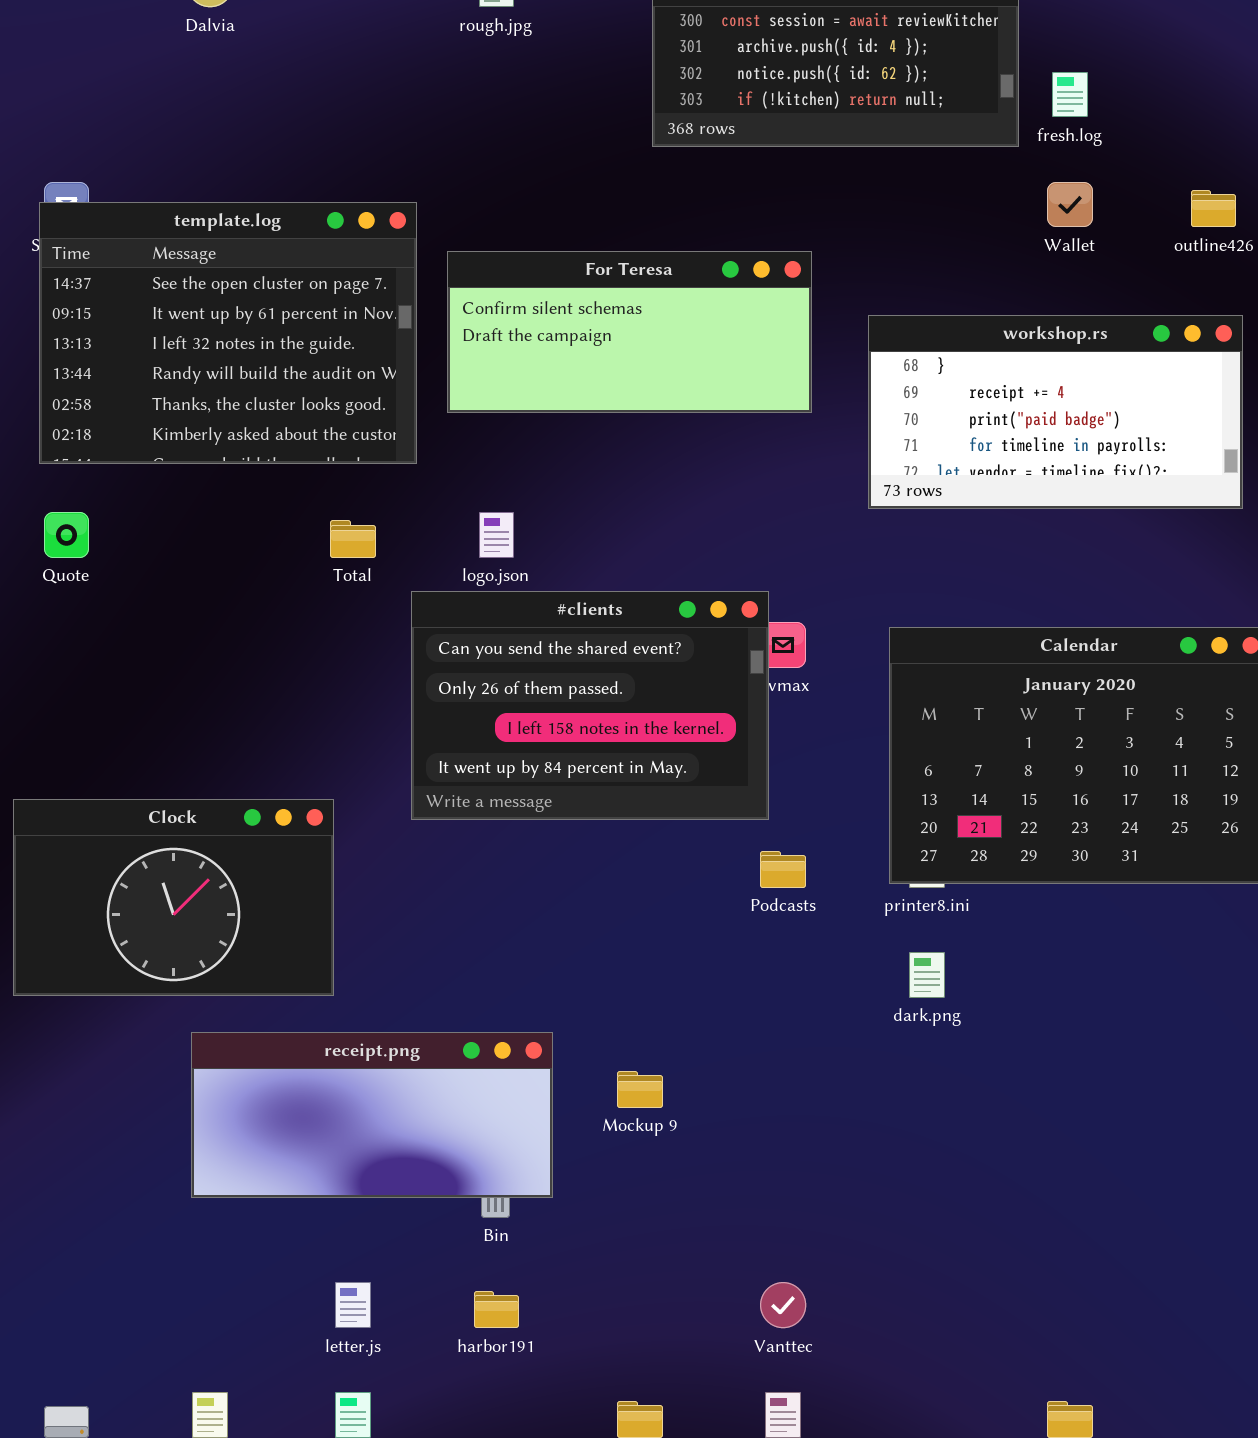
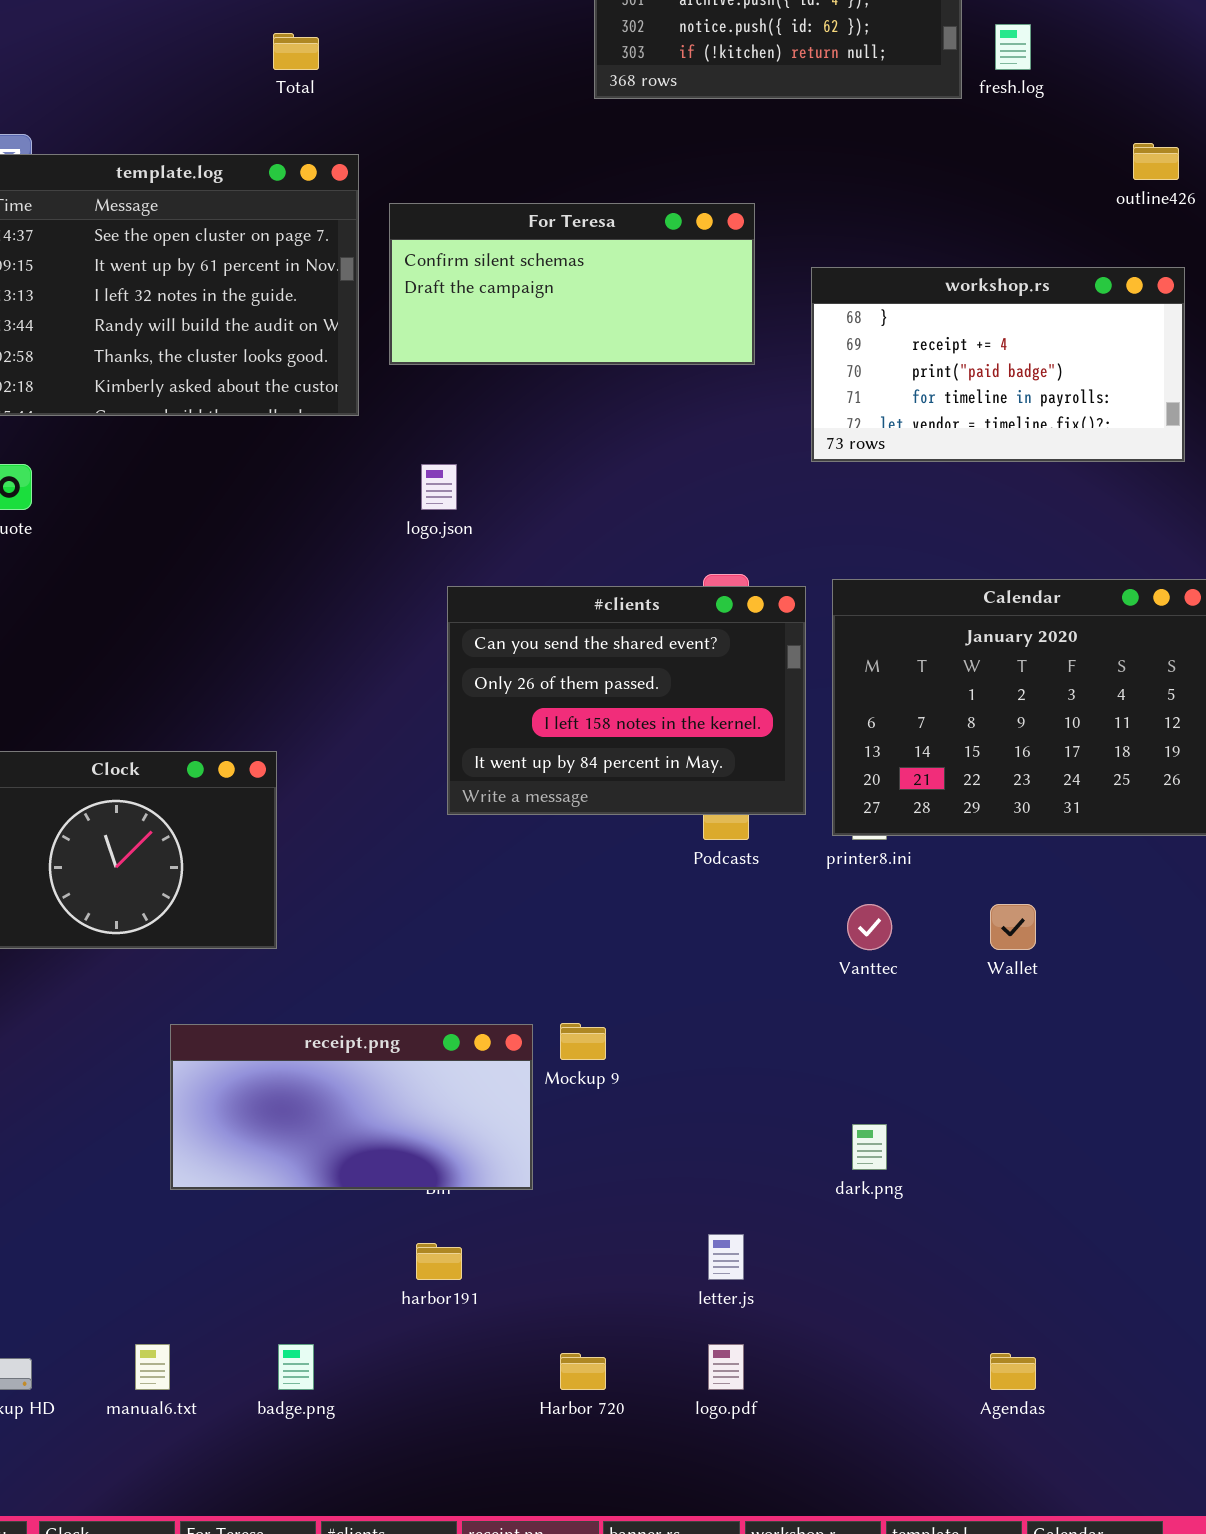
Wallet: [1047,182,1093,227] -> [990,904,1036,950], moved
Total: [330,520,376,558] -> [273,33,319,70], moved
#clients: [411,591,769,820] -> [447,586,806,815], moved
dark.png: [909,952,945,998] -> [852,1124,887,1170], moved
receipt.png: [191,1032,553,1198] -> [170,1024,533,1190], moved
letter.js: [335,1282,371,1328] -> [708,1234,744,1280], moved
Vanttec: [760,1282,806,1328] -> [847,904,892,950], moved

